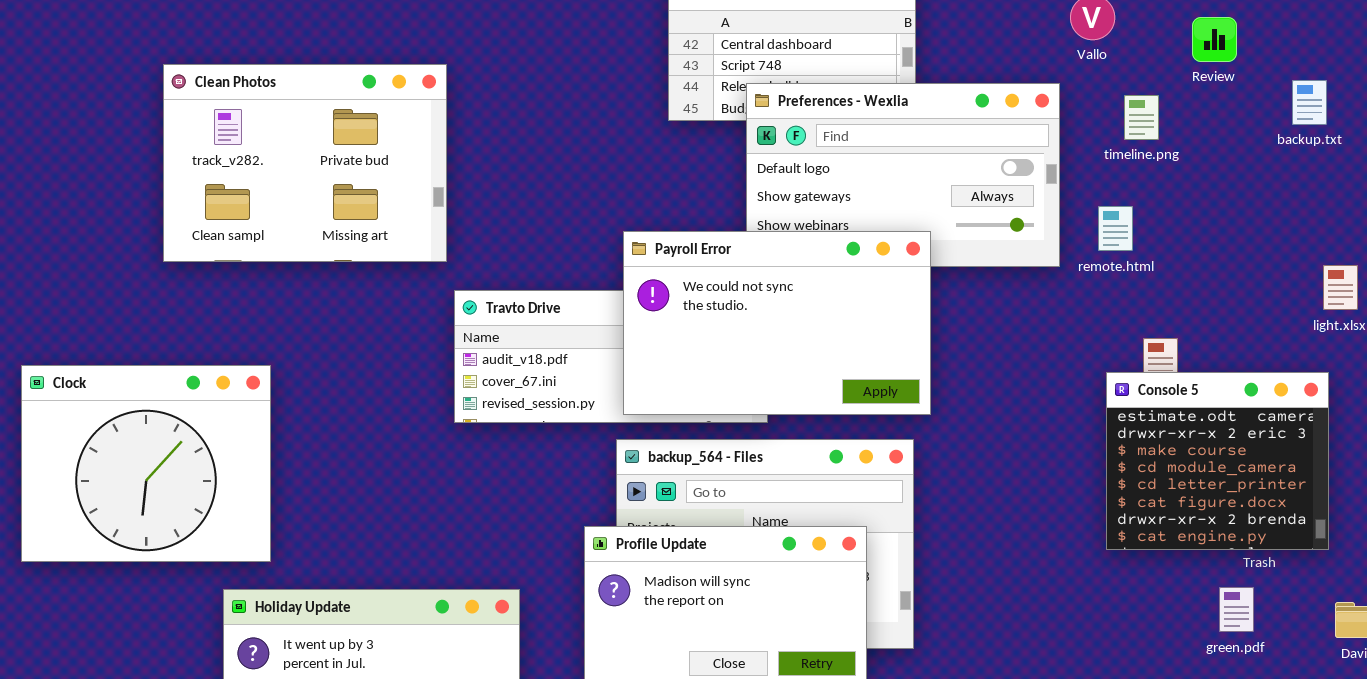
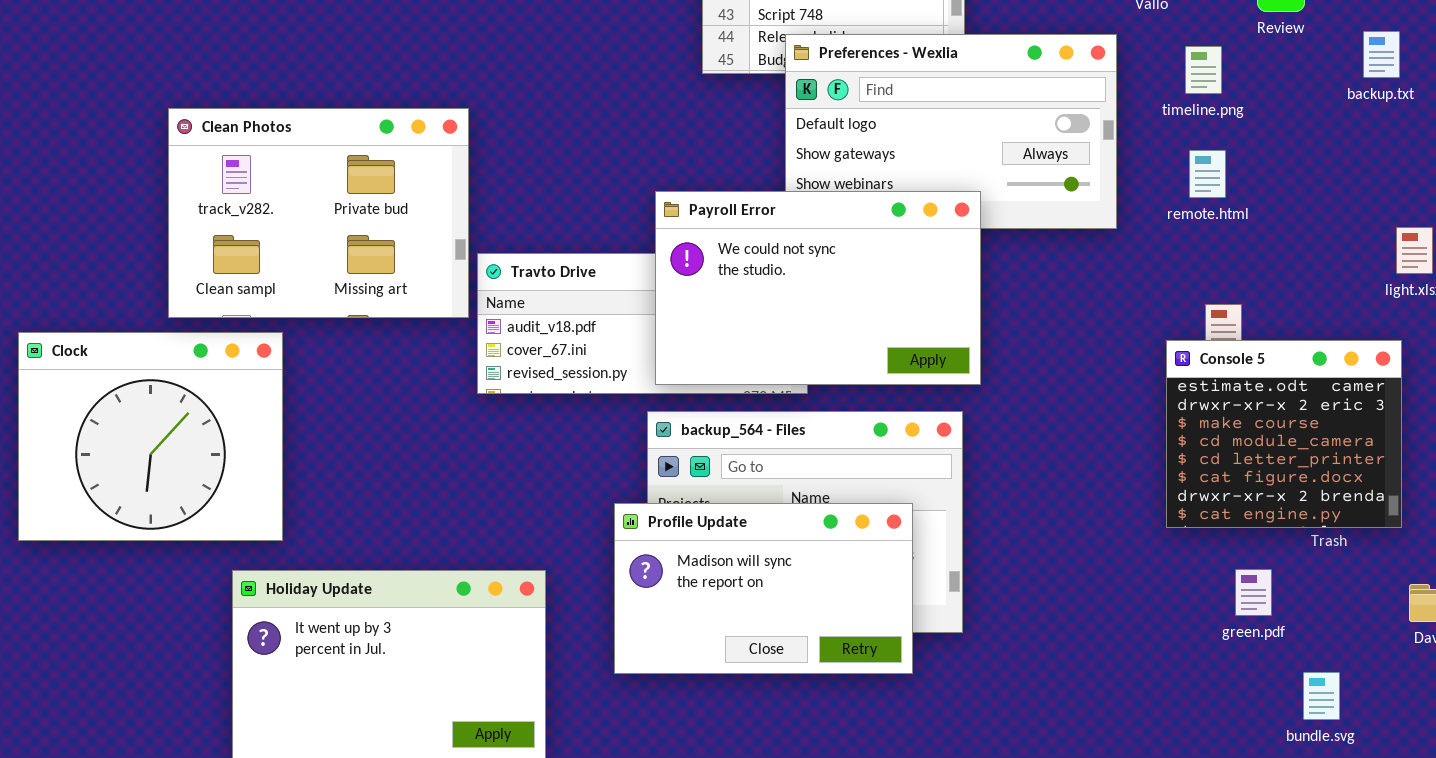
Clean Photos: [163,64,447,262] -> [168,108,469,318], moved
remote.html: [1098,206,1133,251] -> [1189,150,1226,198], moved
green.pdf: [1219,587,1254,632] -> [1235,569,1272,616], moved

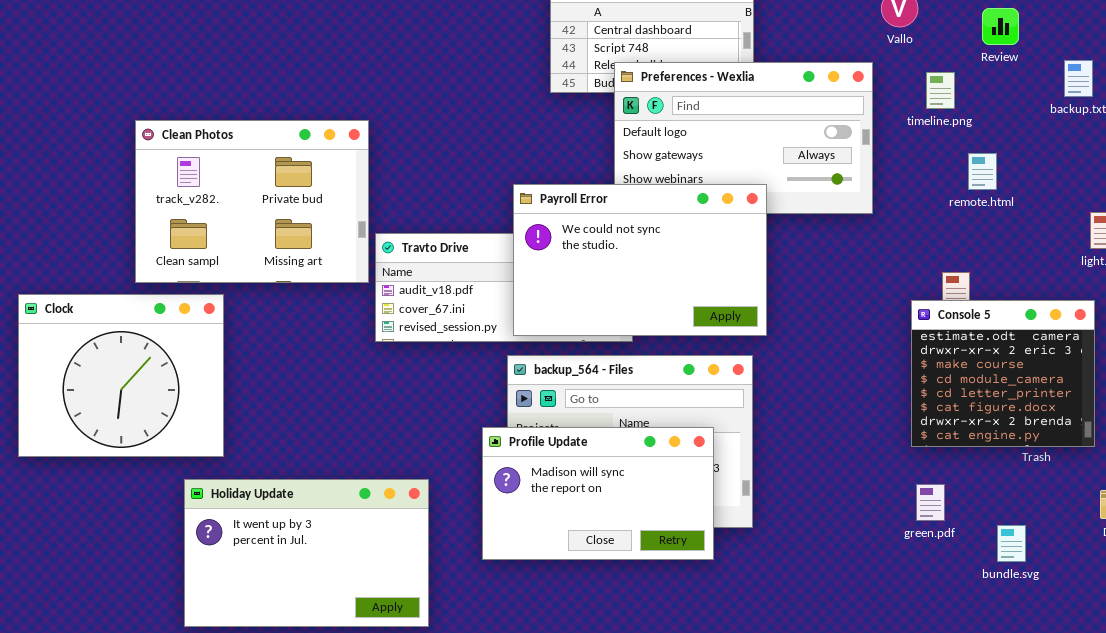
remote.html: [1189,150,1226,198] -> [968,153,997,190], moved
green.pdf: [1235,569,1272,616] -> [916,484,945,521], moved
bundle.svg: [1303,672,1340,720] -> [997,525,1026,562], moved

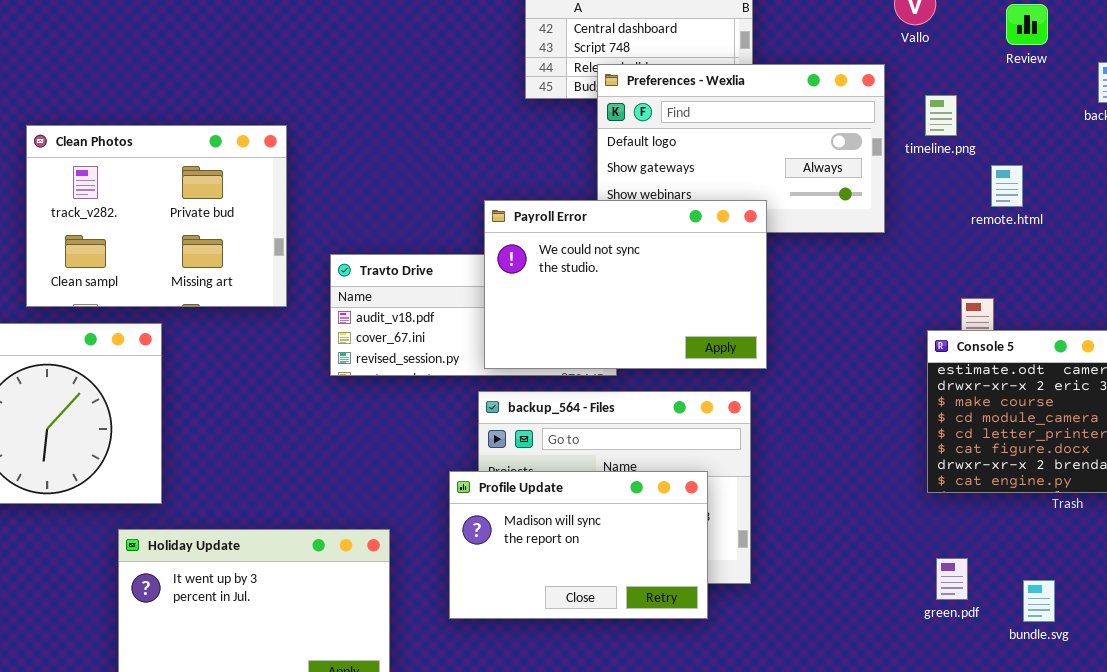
timeline.png: [926,72,955,109] -> [925,95,957,136], moved
Clean Photos: [135,120,369,283] -> [26,125,287,307], moved
green.pdf: [916,484,945,521] -> [936,558,968,600], moved

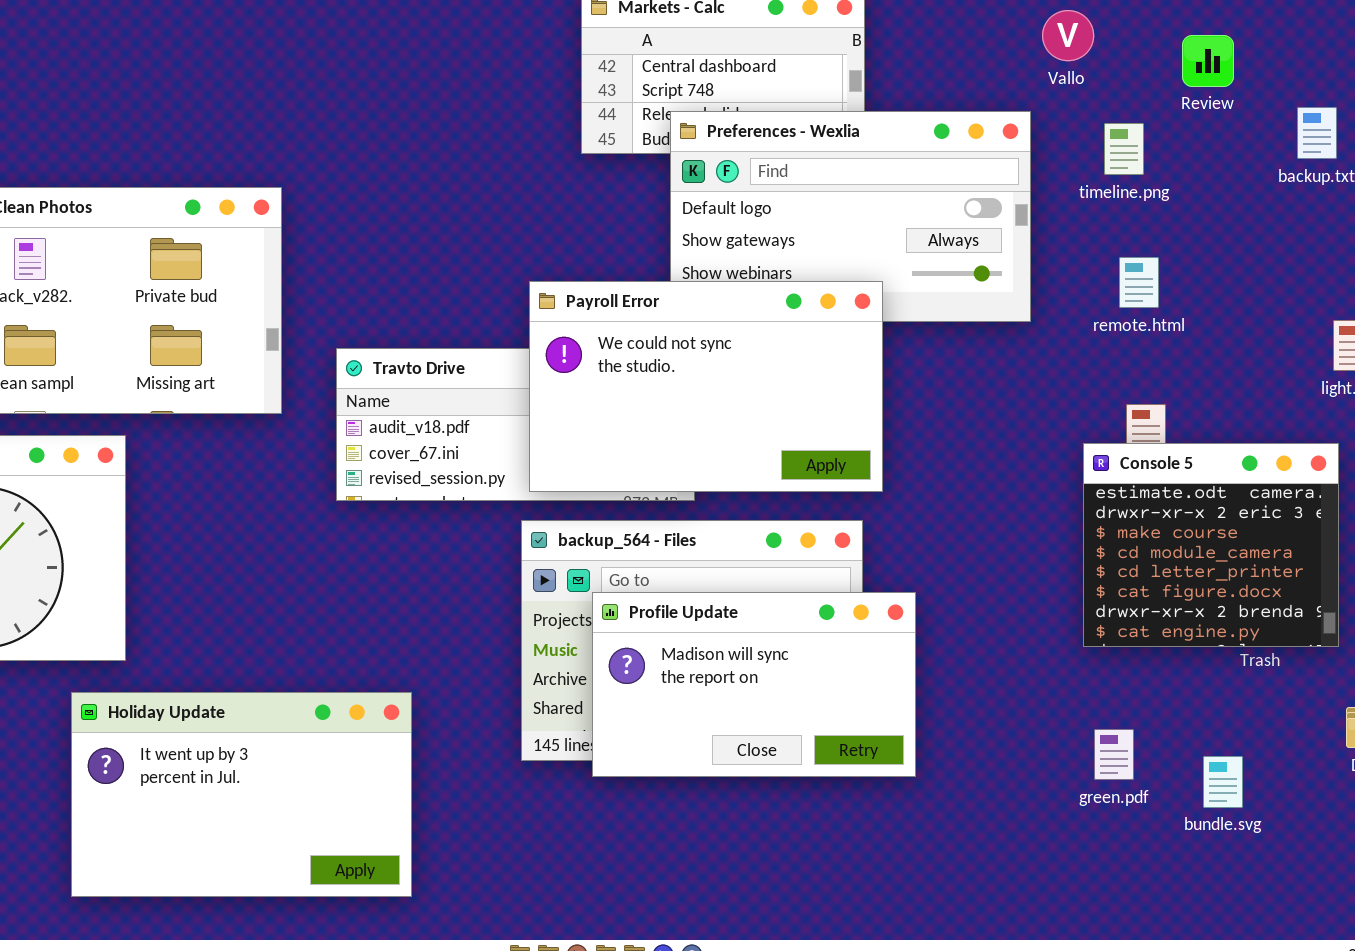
timeline.png: [925,95,957,136] -> [1104,123,1144,175], moved
remote.html: [991,165,1023,207] -> [1119,257,1159,308], moved
Profile Update: [449,471,708,619] -> [592,592,916,777], moved

